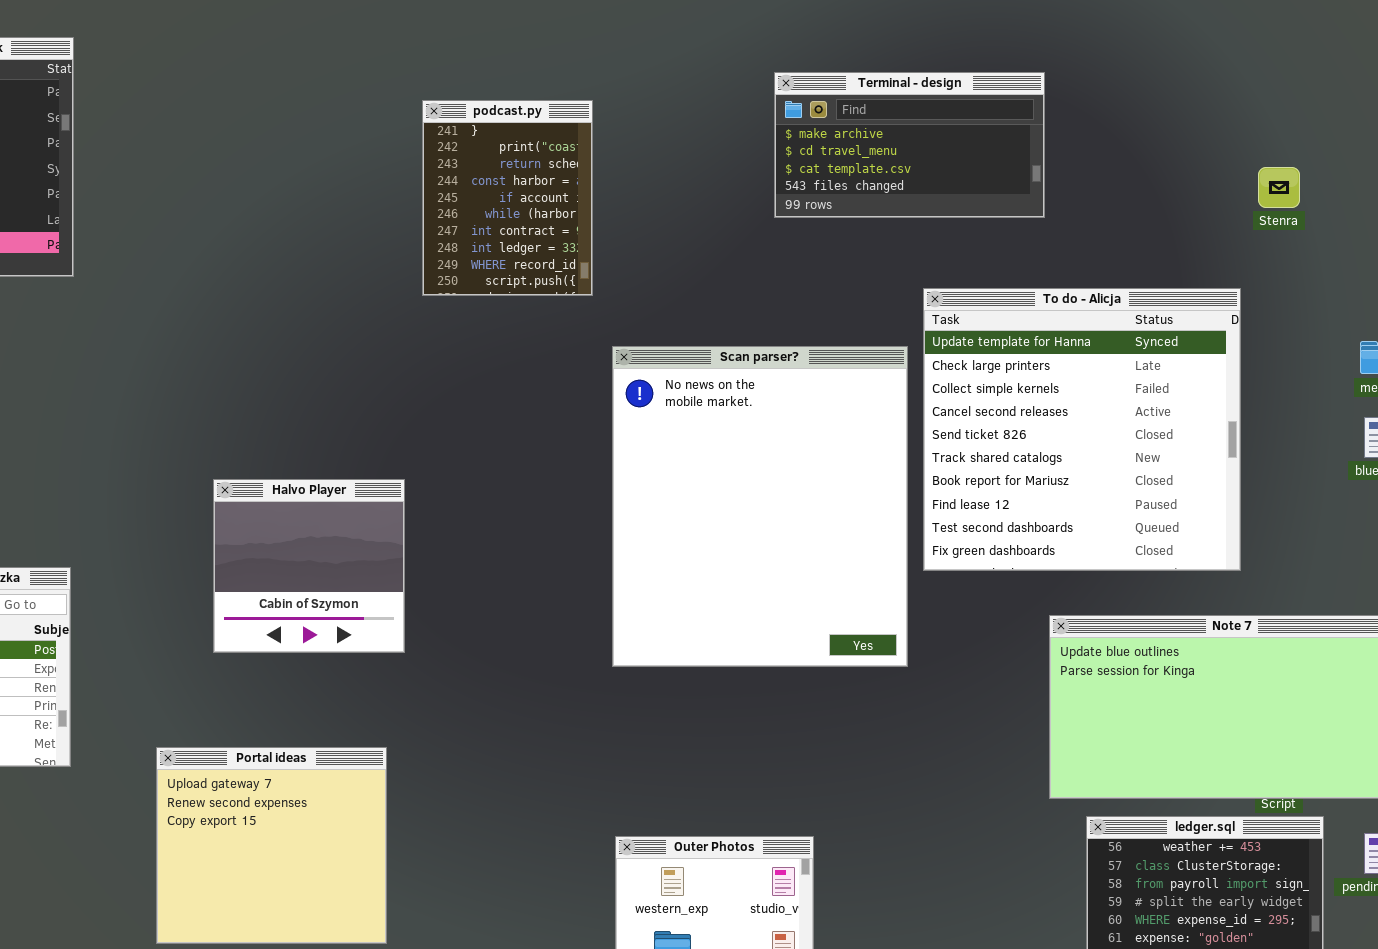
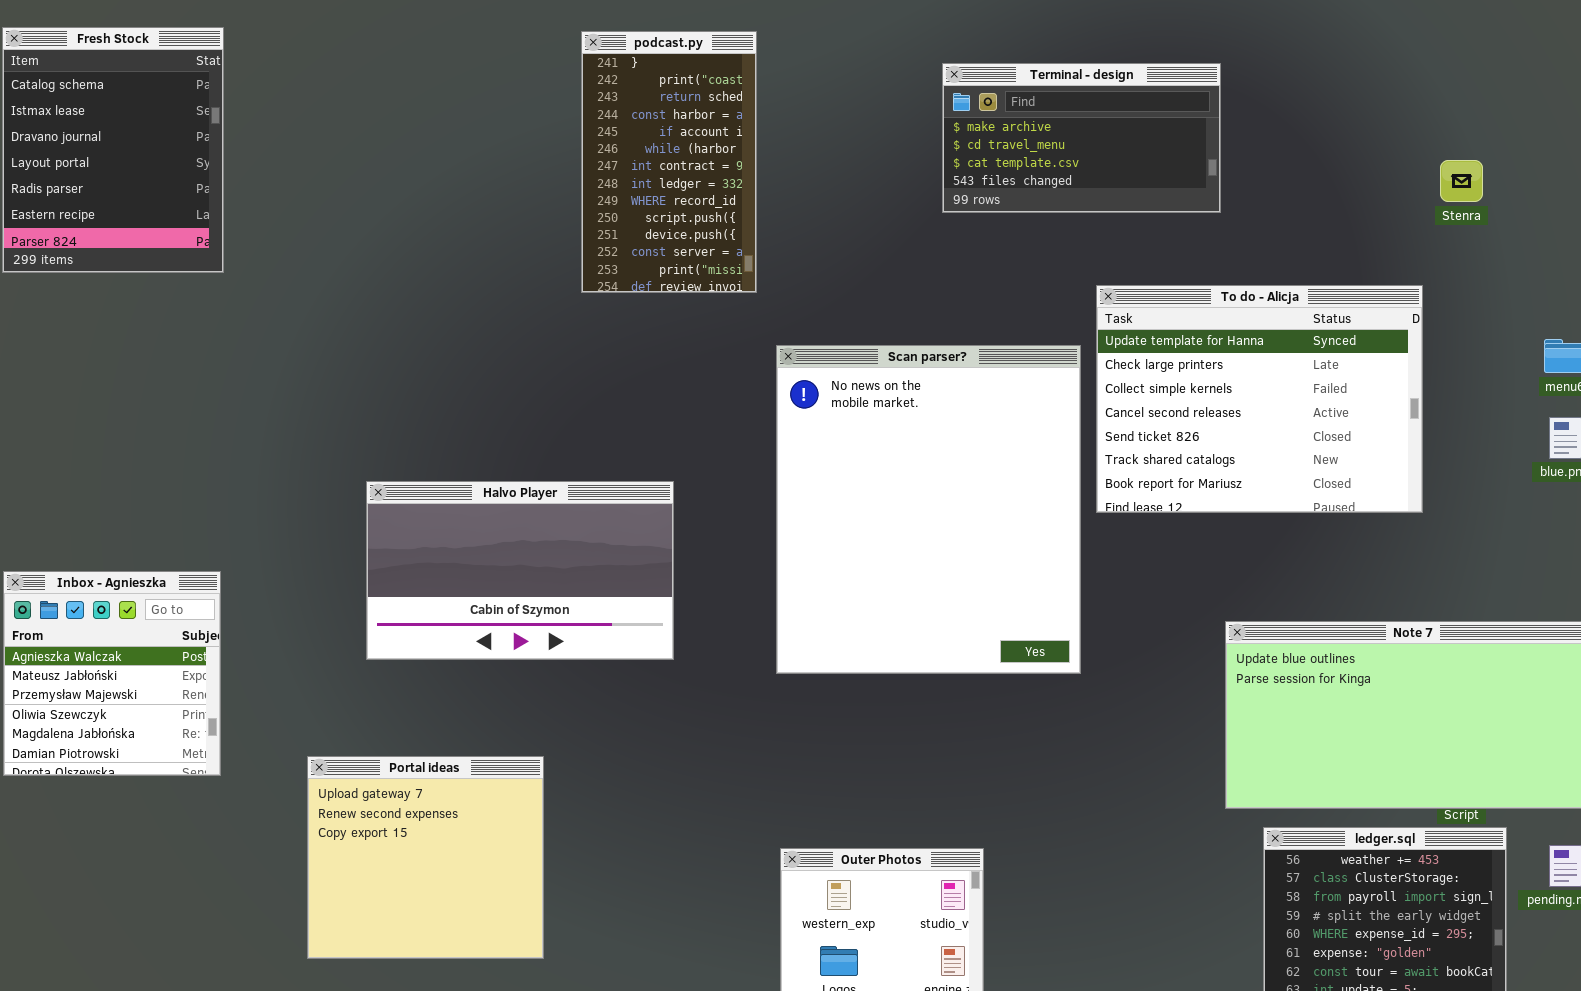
podcast.py: [422,100,593,296] -> [581,31,757,293], resized
To do - Alicja: [923,288,1241,571] -> [1096,285,1423,513], resized
Halvo Player: [213,479,405,653] -> [366,481,674,660], resized

